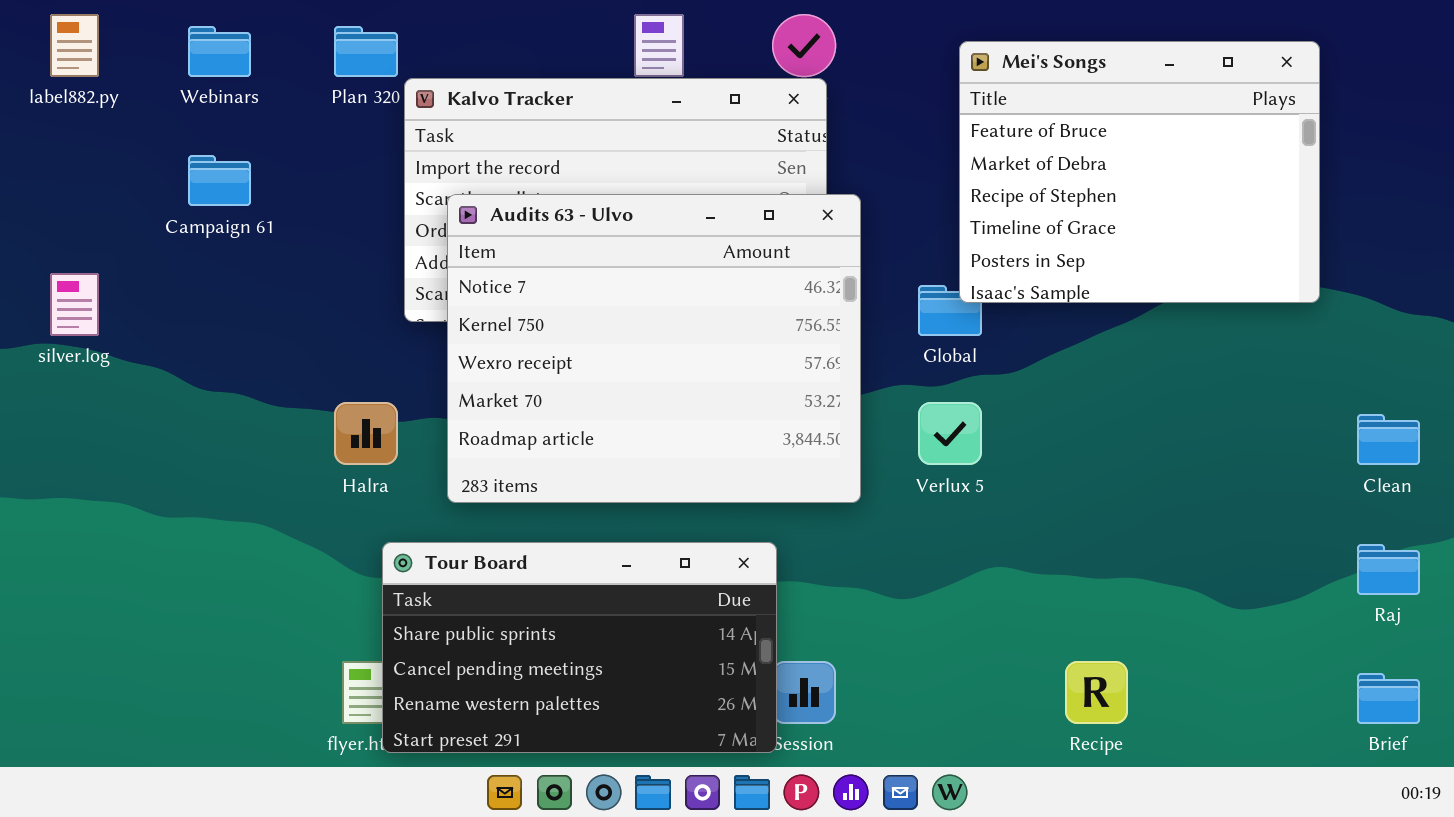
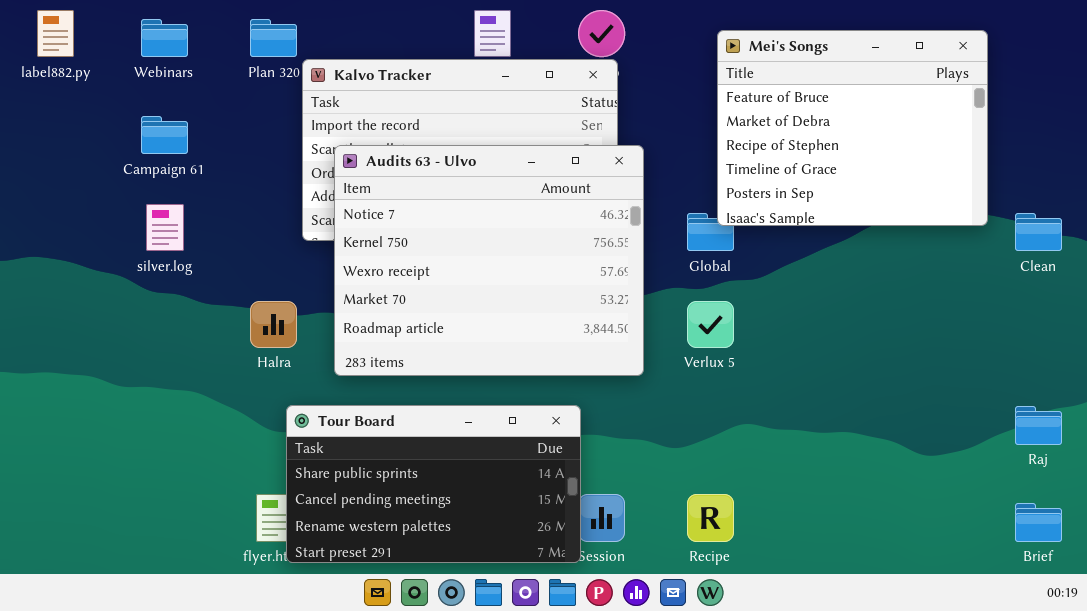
silver.log: [50,273,99,336] -> [146,204,184,251], moved
Clean: [1357,414,1420,465] -> [1015,213,1062,251], moved
Recipe: [1065,661,1128,724] -> [687,494,734,542], moved

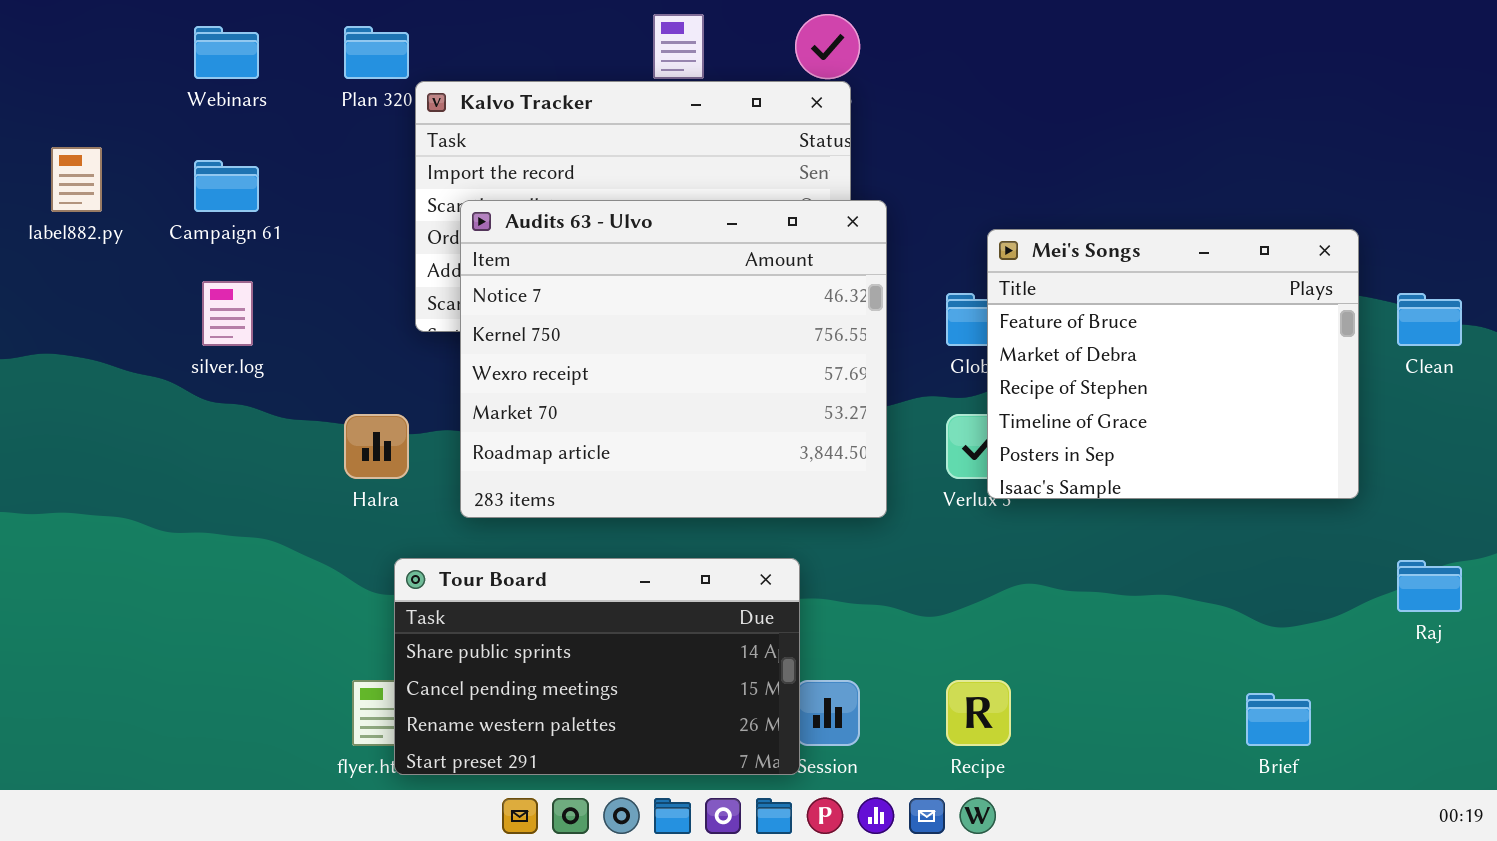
label882.py: [37,10,74,57] -> [51,147,102,212], moved
Mei's Songs: [717,30,988,226] -> [987,229,1359,499], moved
Brief: [1015,503,1062,542] -> [1246,693,1311,746], moved

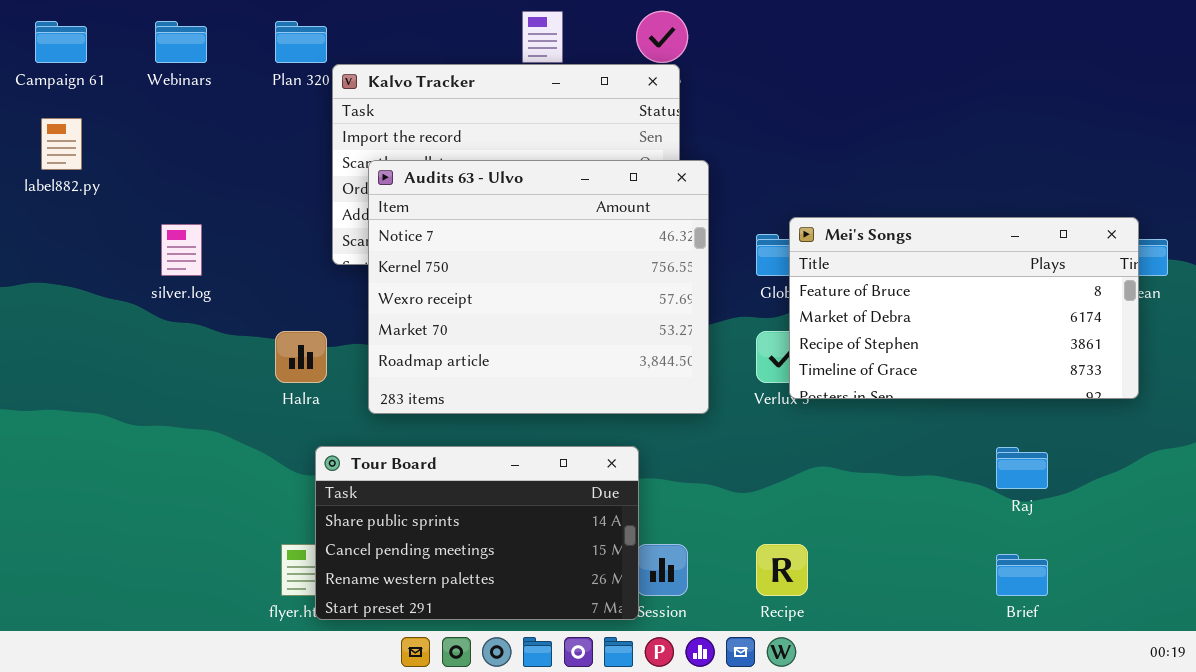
Campaign 61: [194,160,259,212] -> [35,21,87,63], moved
Mei's Songs: [987,229,1359,499] -> [789,217,1139,399], resized
Raj: [1397,560,1462,612] -> [996,447,1048,489], moved

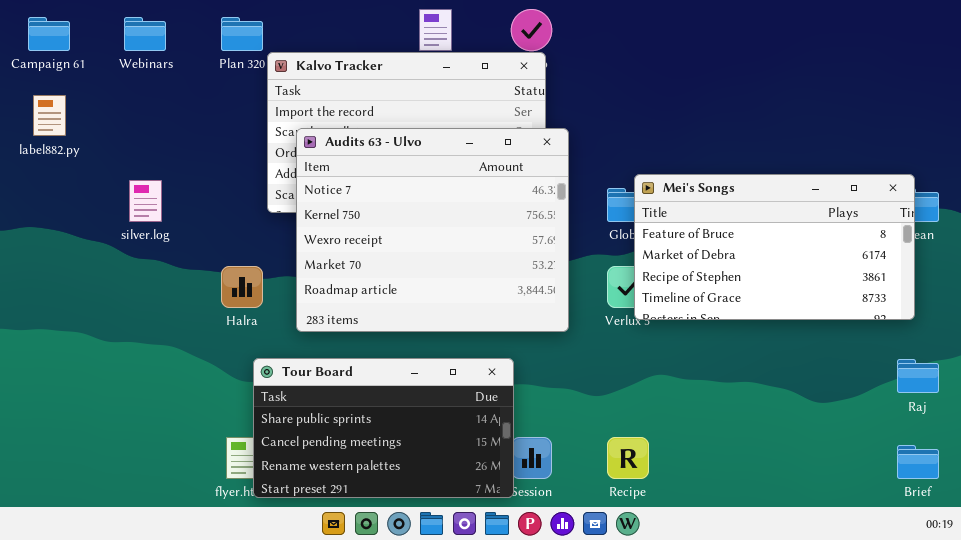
Raj: [996,447,1048,489] -> [897,359,939,393], moved
Brief: [996,554,1048,596] -> [897,445,939,479], moved

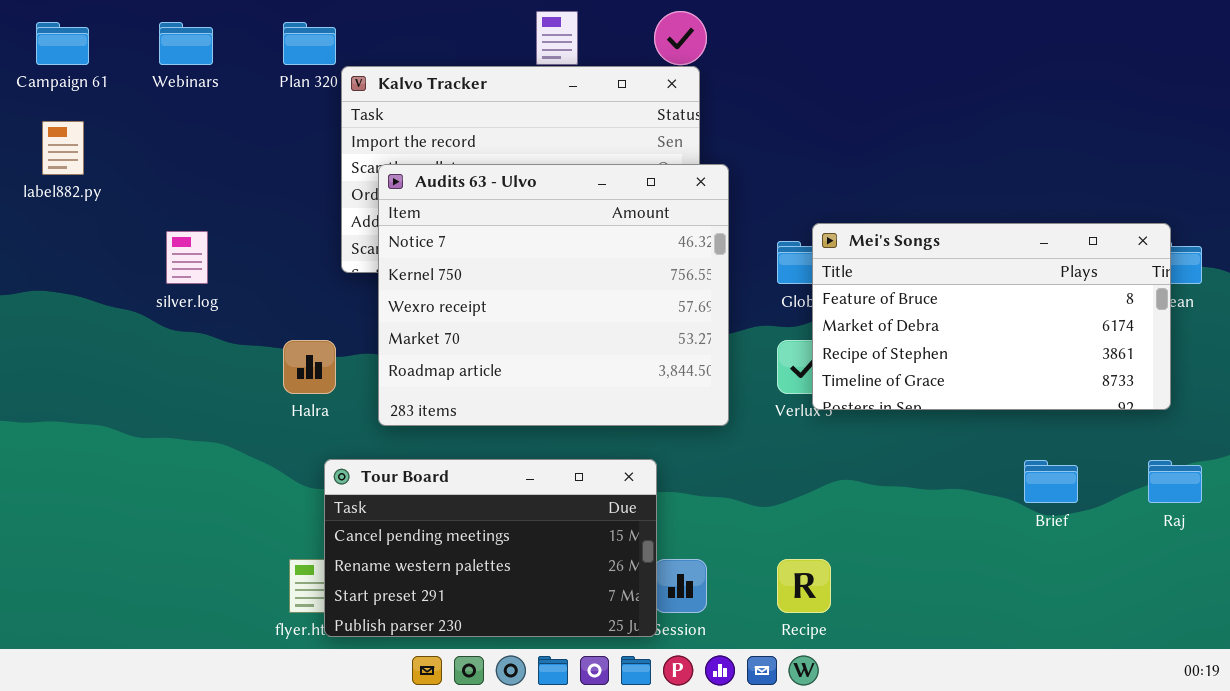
Tour Board: [253,358,514,498] -> [324,459,657,637], scrolled down 1 row
Brief: [897,445,939,479] -> [1024,460,1078,503], moved

